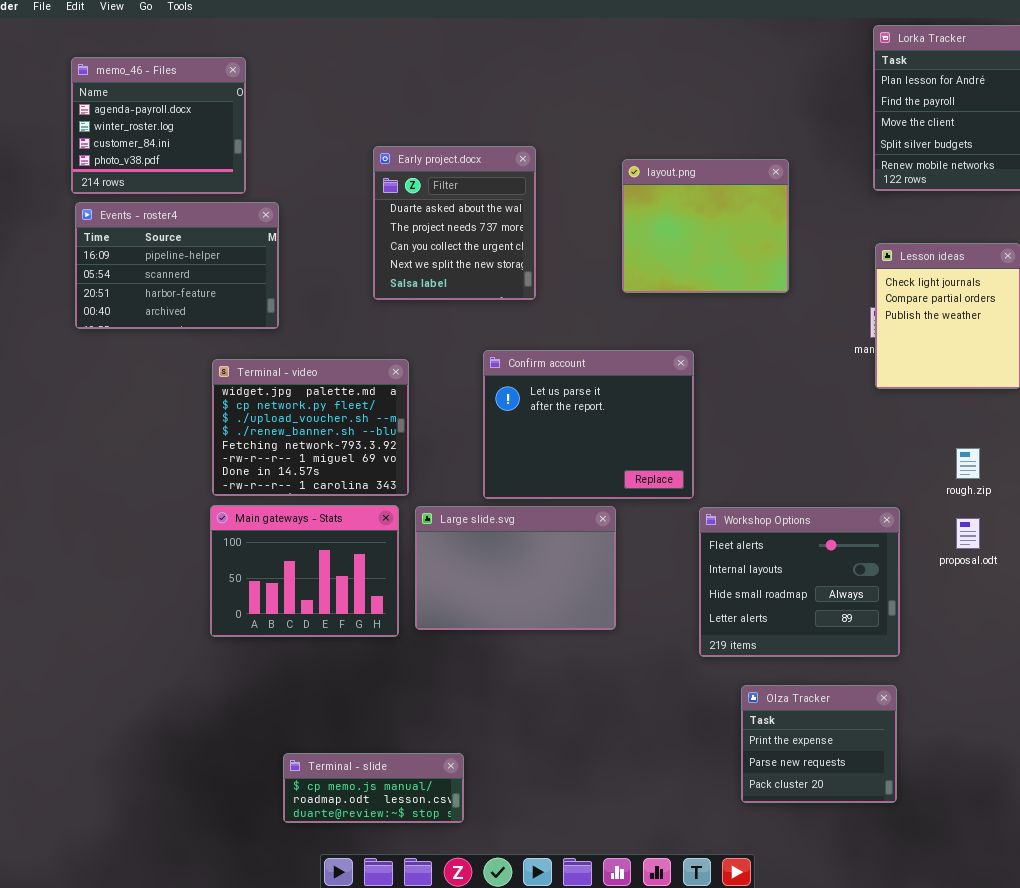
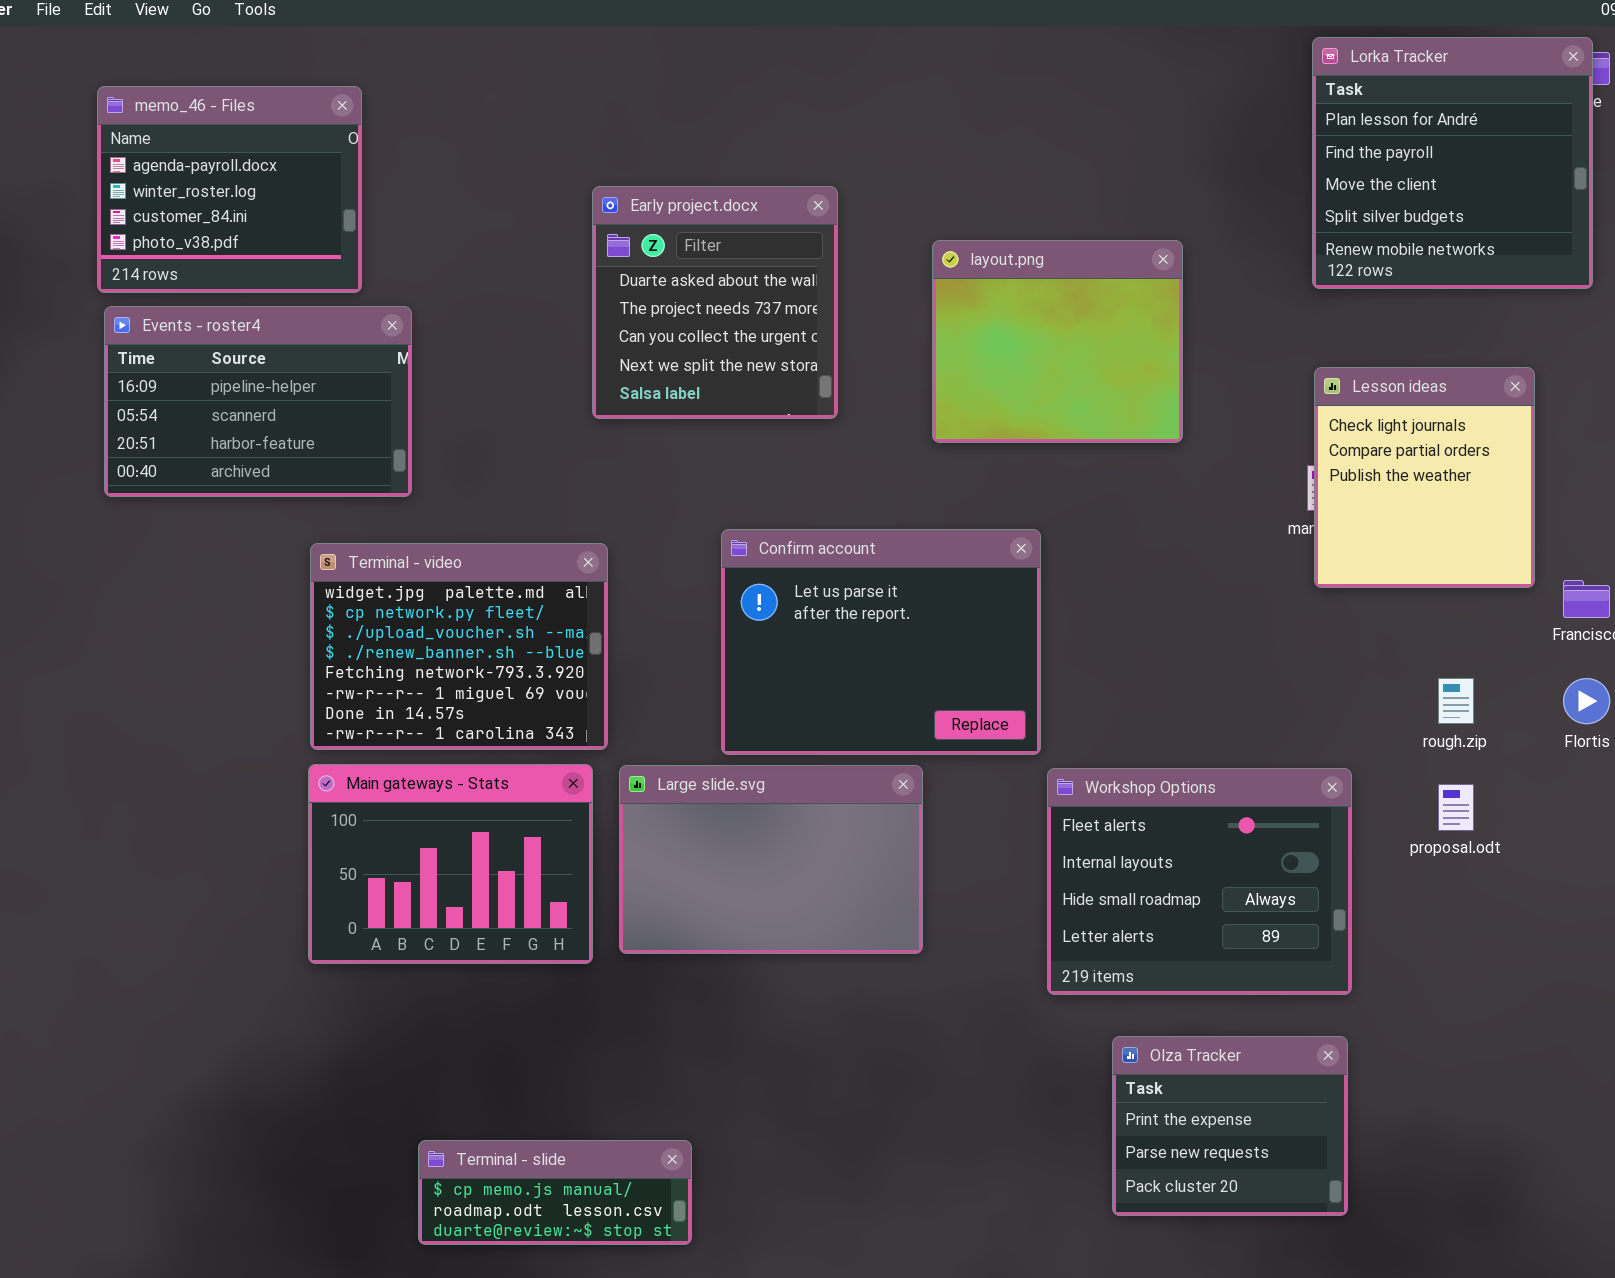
Early project.docx: [373,146,536,300] -> [592,186,838,419], moved

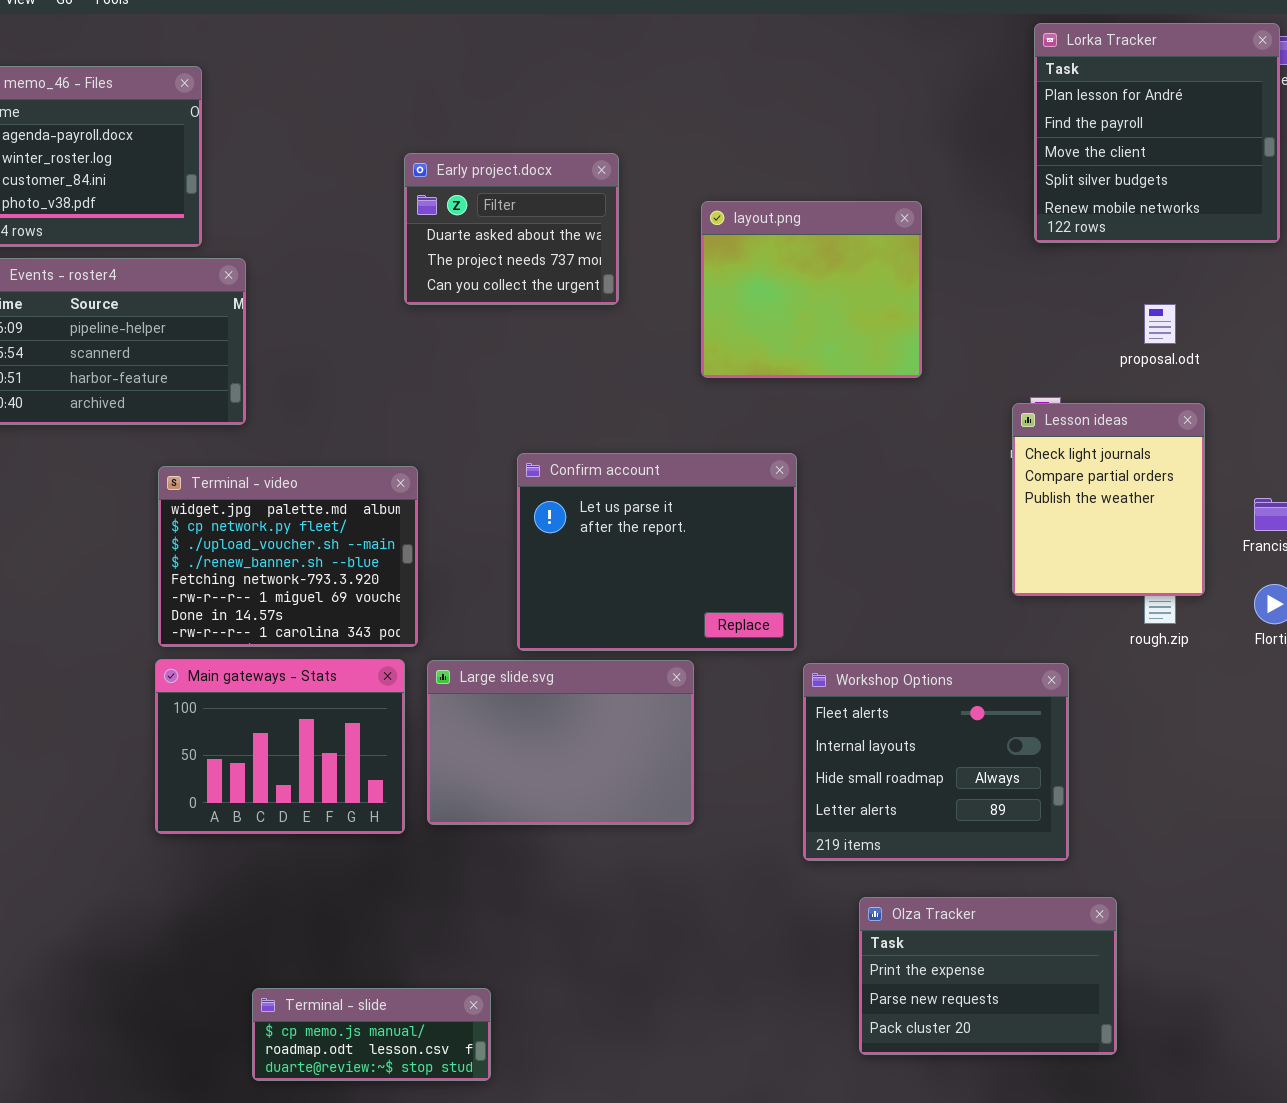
Early project.docx: [592,186,838,419] -> [404,153,619,305], resized
Lesson ideas: [1314,367,1535,588] -> [1012,403,1205,596], moved
proposal.odt: [1438,784,1474,831] -> [1144,304,1176,344], moved
Olza Tracker: [1112,1036,1348,1216] -> [859,897,1117,1055], resized

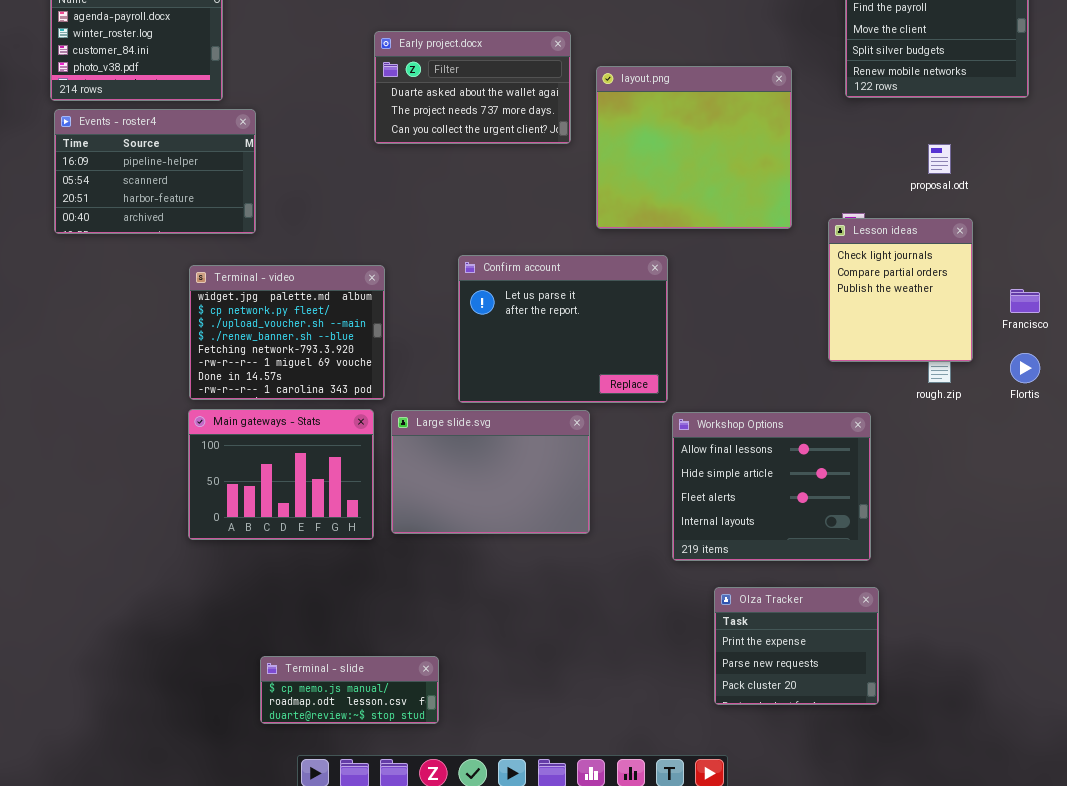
Early project.docx: [404,153,619,305] -> [374,31,571,144], resized
layout.png: [701,201,922,378] -> [596,66,792,229], resized
Workshop Options: [803,663,1069,861] -> [672,412,871,561], scrolled up 2 rows
Olza Tracker: [859,897,1117,1055] -> [714,587,879,705], resized

